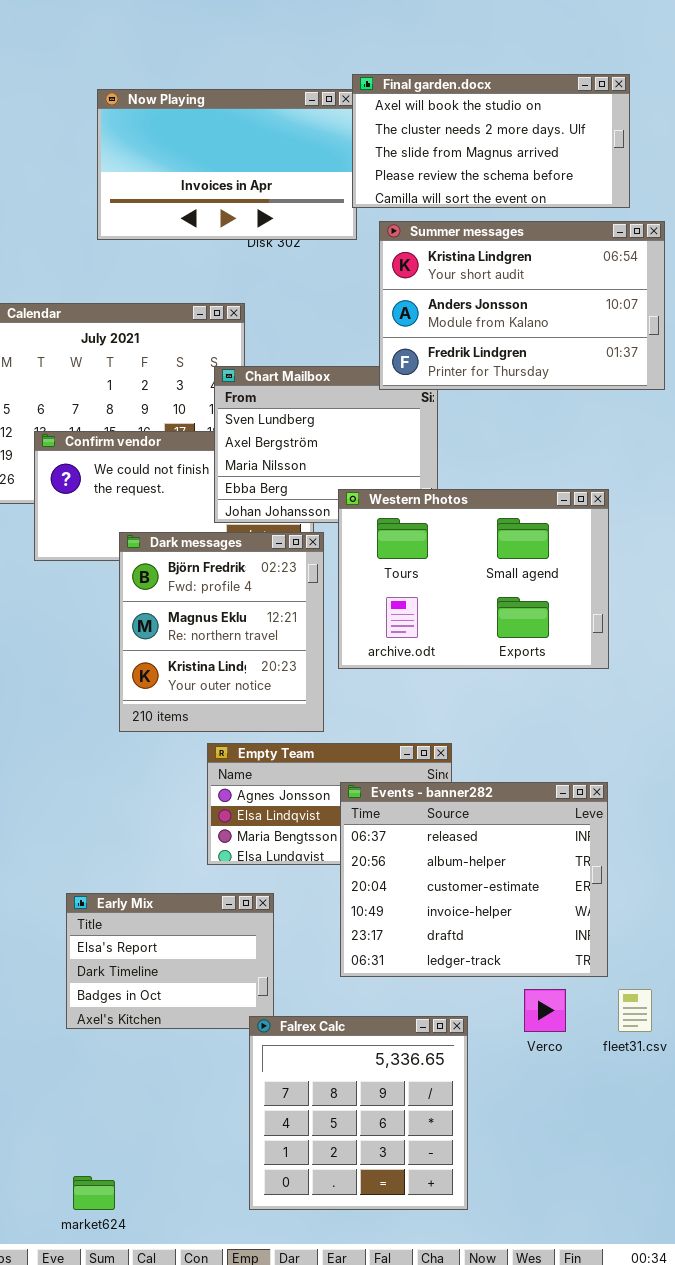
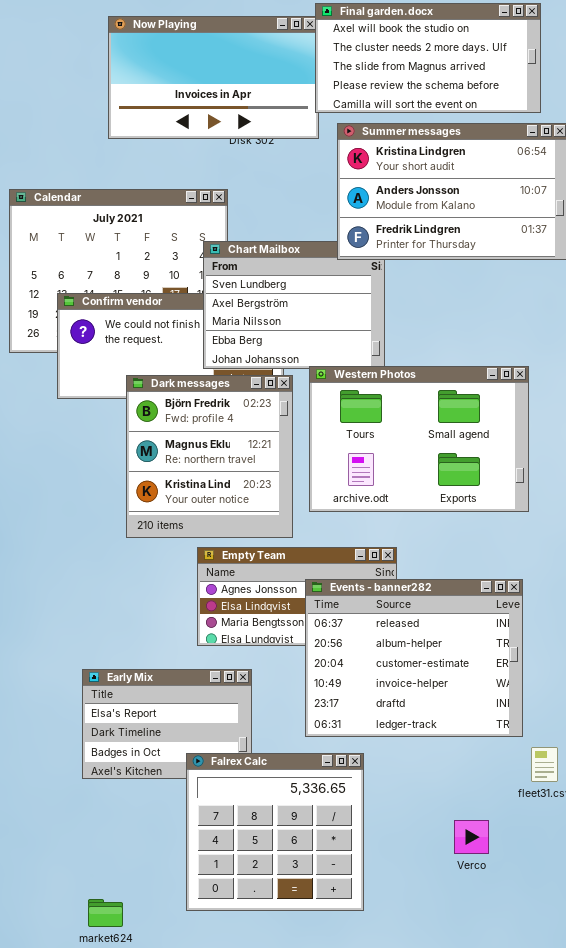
Western Photos: [338,489,609,669] -> [309,366,529,512], moved
Verco: [524,989,566,1032] -> [454,820,489,854], moved
Falrex Calc: [249,1016,468,1210] -> [186,753,364,911], moved

